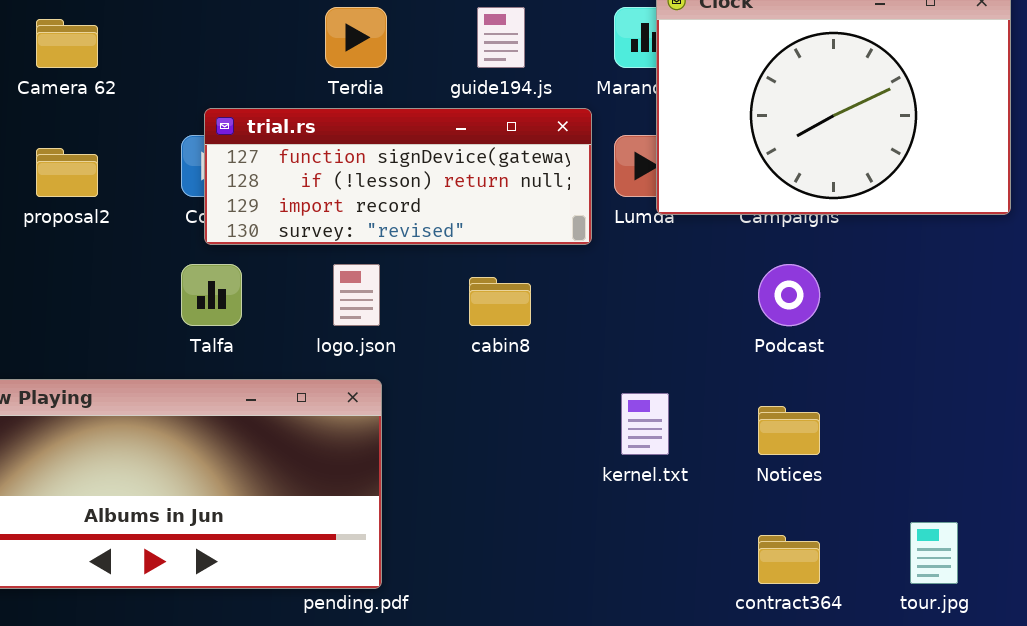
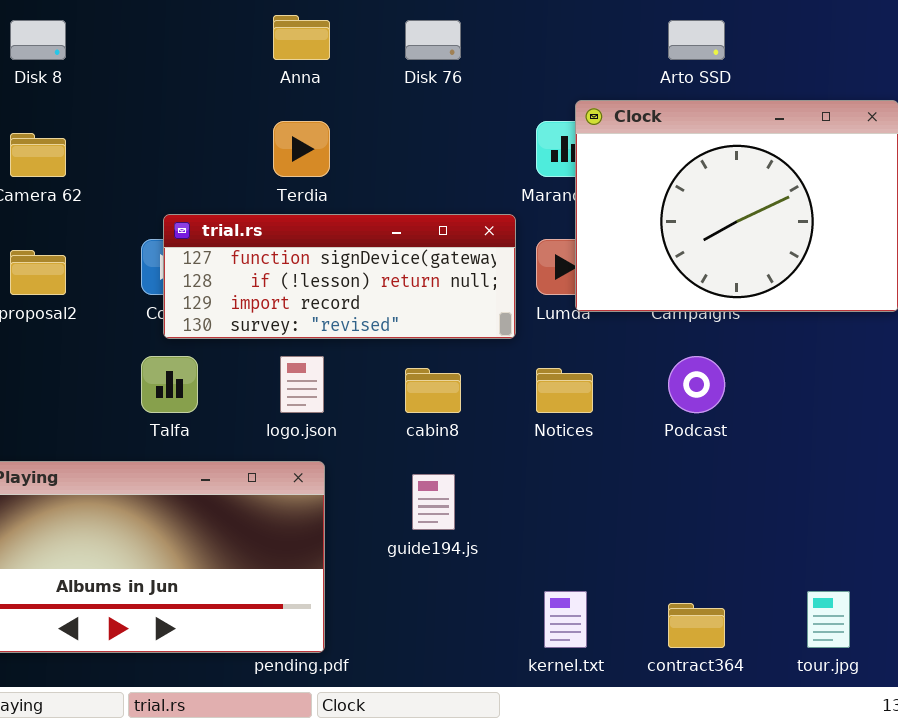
guide194.js: [477,7,525,68] -> [412,474,455,530], moved
kernel.txt: [621,393,669,455] -> [544,591,587,648], moved
Notices: [758,406,820,455] -> [536,368,593,413], moved

